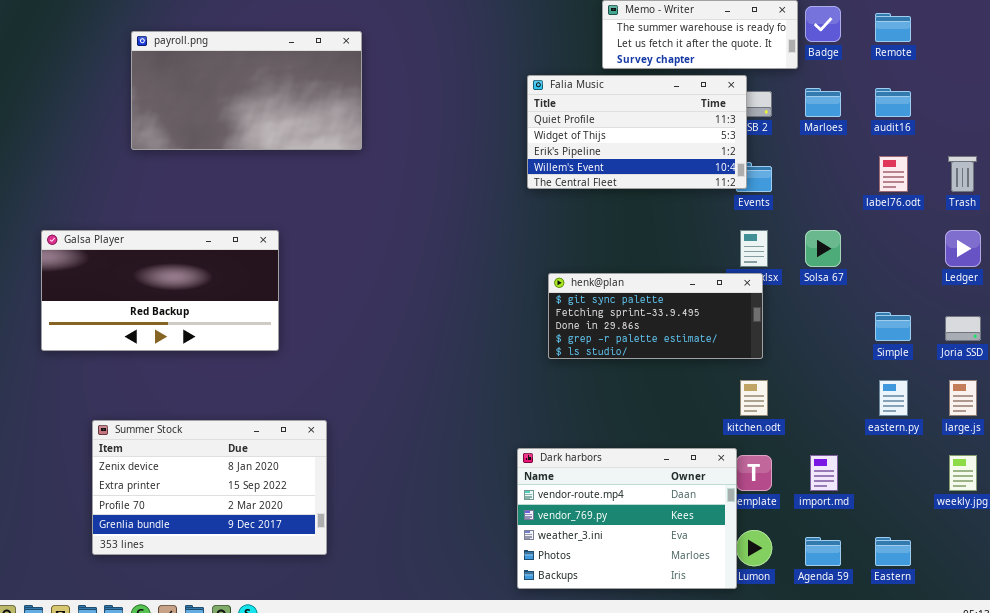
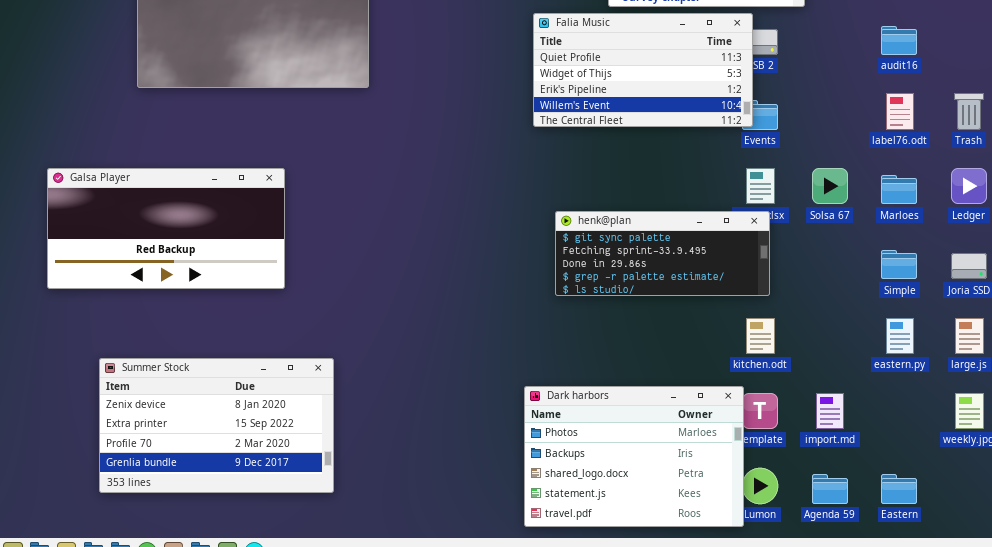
Marloes: [805,88,841,117] -> [881,175,917,204], moved
Dark harbors: [517,448,737,589] -> [524,386,744,527], scrolled down 3 rows

